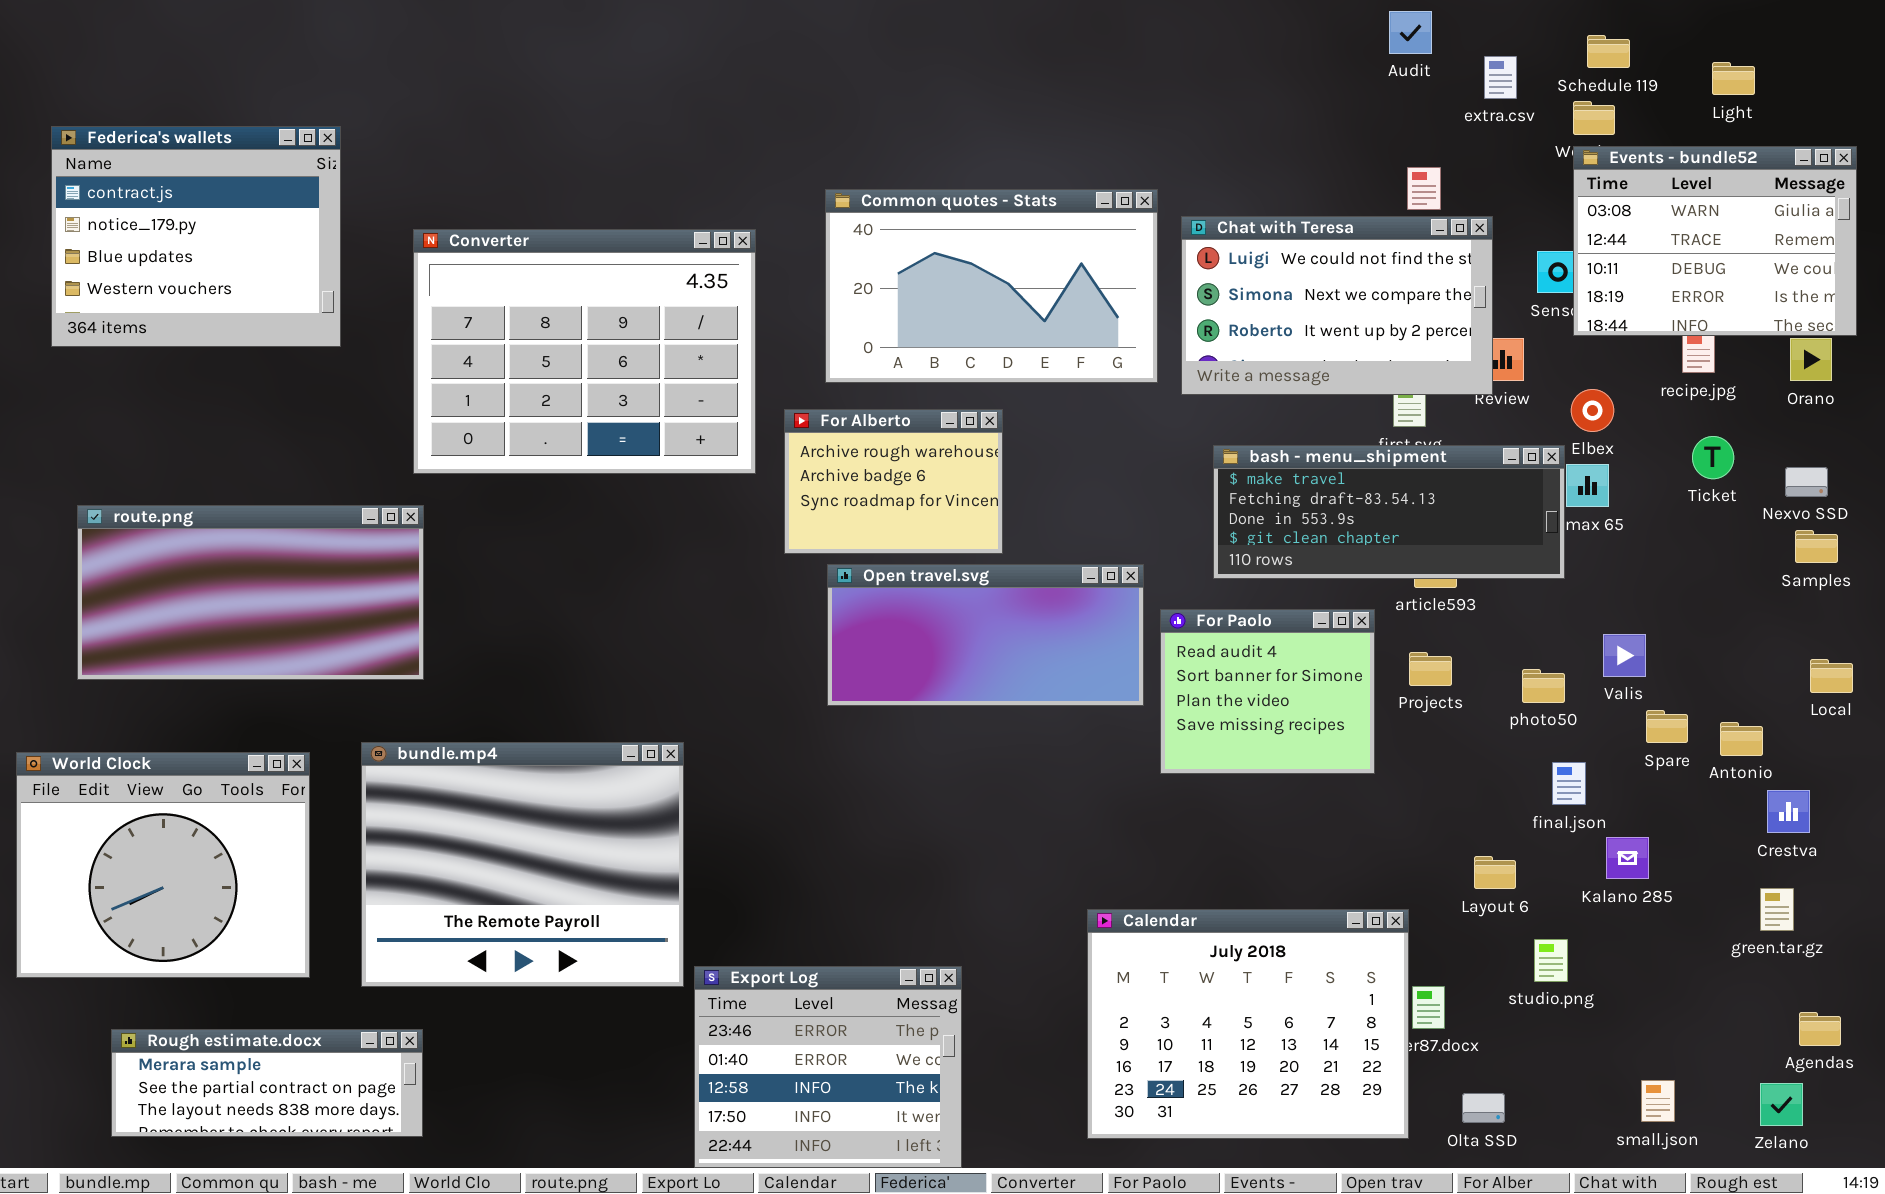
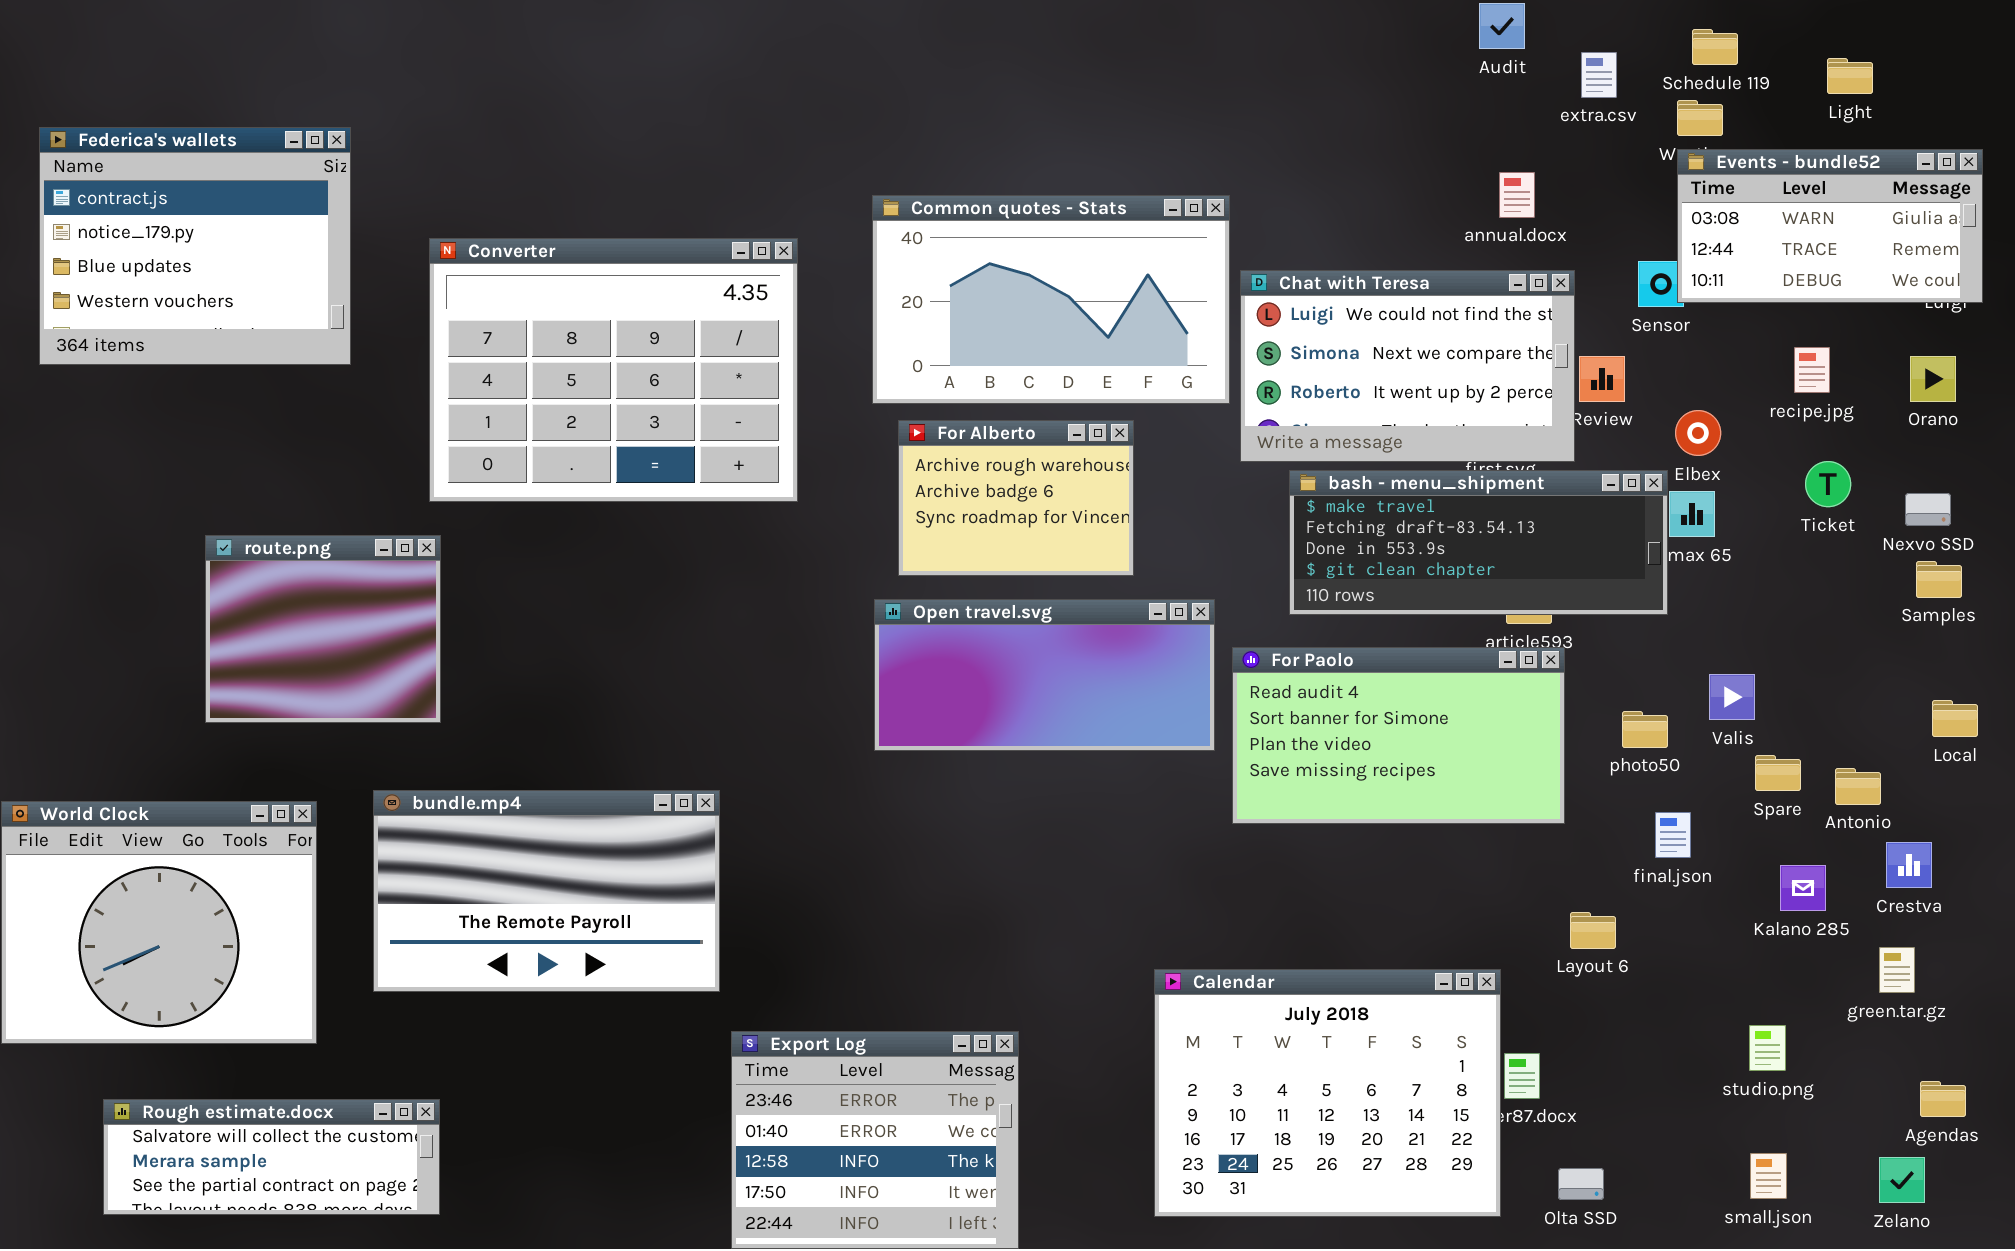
Events - bundle52: [1573,146,1857,336] -> [1677,149,1983,303], resized
Chat with Teresa: [1181,216,1493,395] -> [1240,270,1575,462], moved
For Alberto: [784,409,1003,554] -> [898,420,1134,576], moved
route.png: [77,505,424,680] -> [205,535,441,723], resized
For Paolo: [1160,609,1375,774] -> [1232,647,1565,824], resized
bundle.mp4: [361,742,684,987] -> [373,790,720,992], resized
Kalano 285: [1606,837,1649,879] -> [1780,865,1826,911], moved
studio.png: [1534,939,1568,982] -> [1749,1025,1786,1071], moved
Rough estimate.docx: [111,1029,423,1137] -> [103,1099,440,1215], scrolled up 1 row

